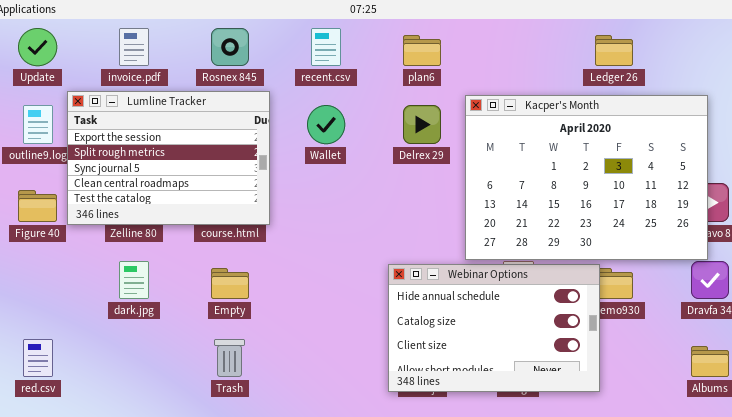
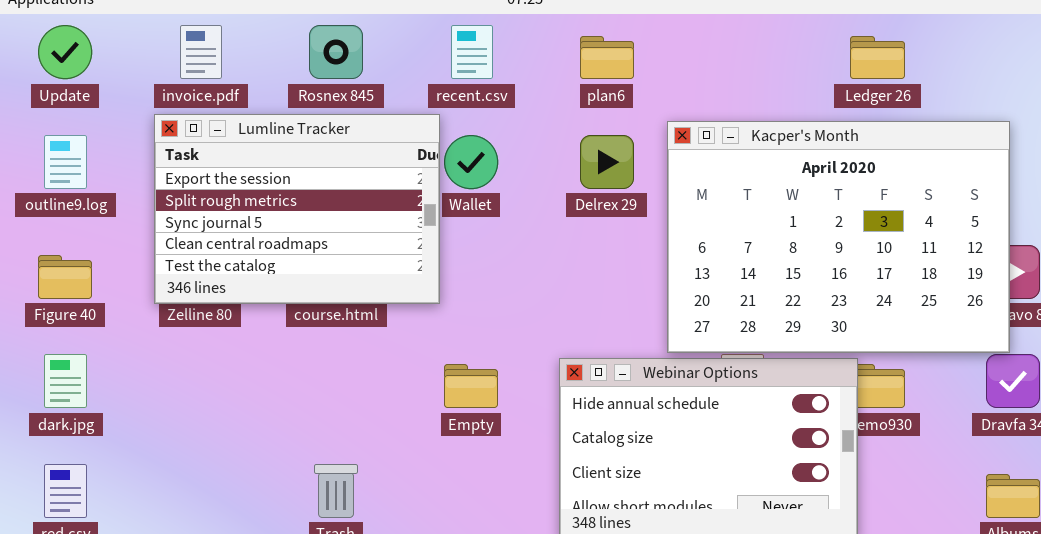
Lumline Tracker: [67,91,270,225] -> [154,114,440,304], moved
dark.jpg: [119,261,149,299] -> [44,354,87,408], moved
Empty: [211,268,249,299] -> [444,364,498,408], moved

